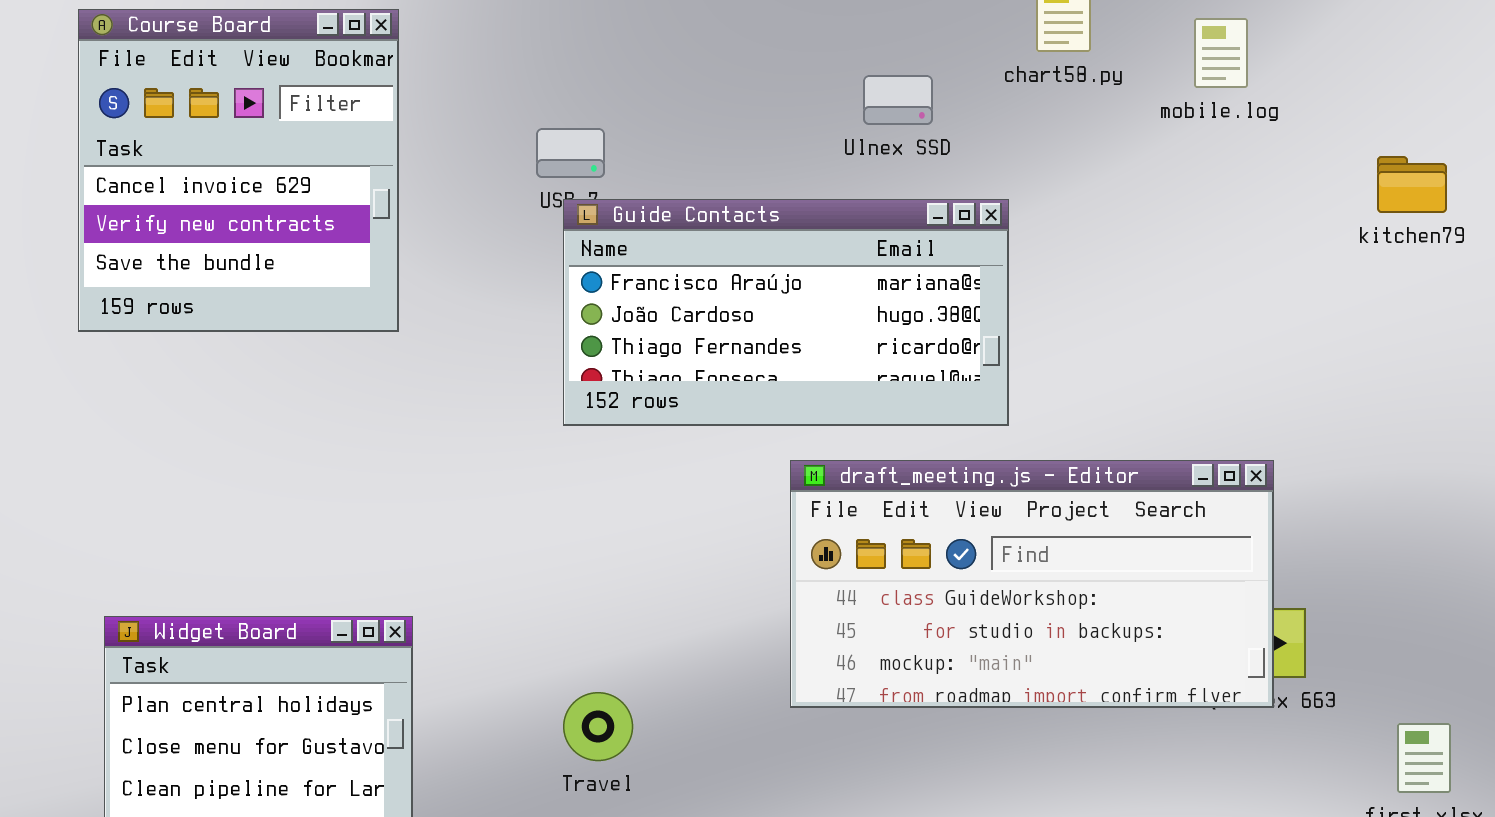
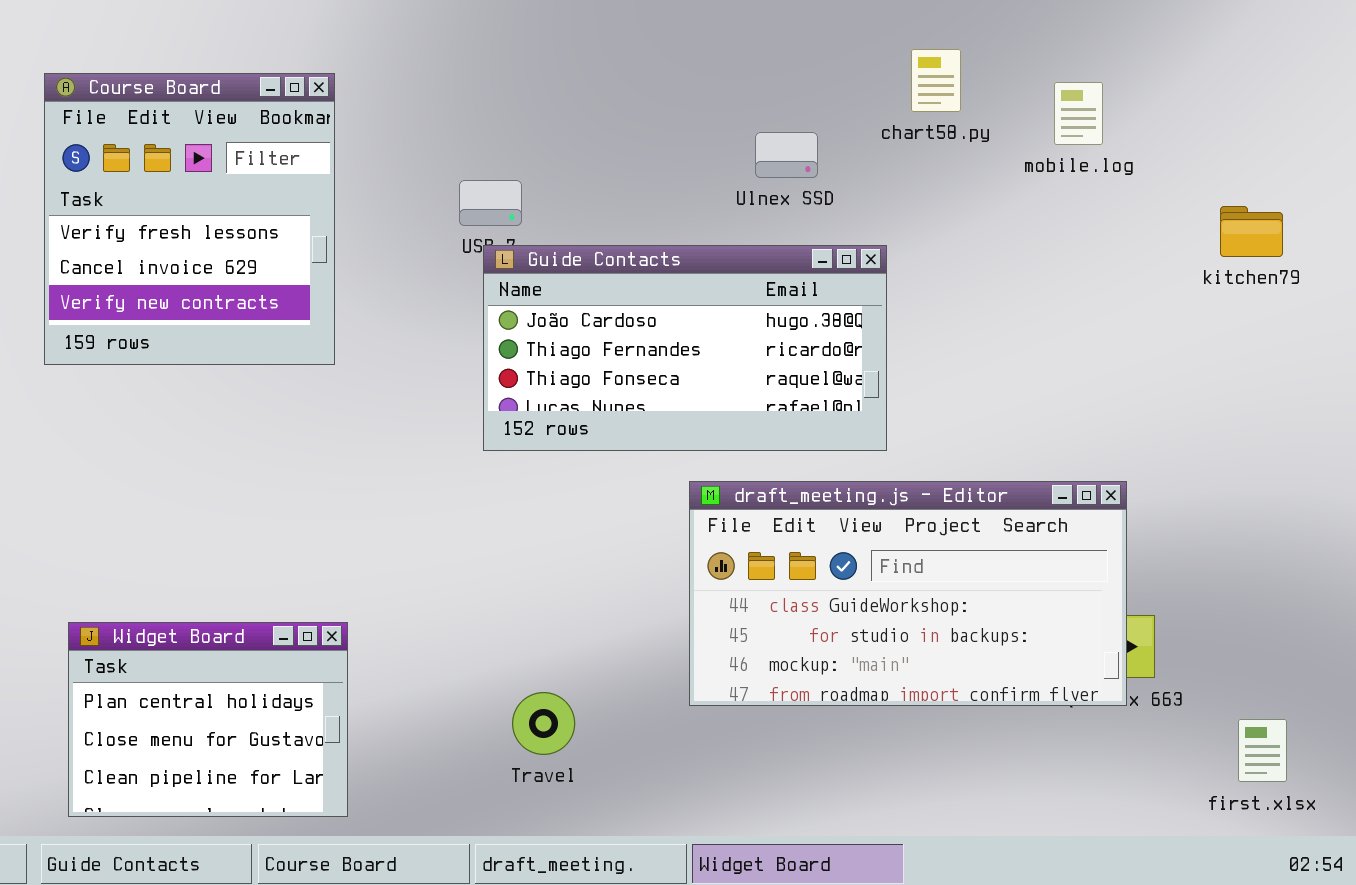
Course Board: [78,9,399,332] -> [44,73,335,365], scrolled up 1 row
Guide Contacts: [563,199,1009,426] -> [483,245,887,451], scrolled down 1 row
Travel: [563,692,633,761] -> [512,692,575,755], moved

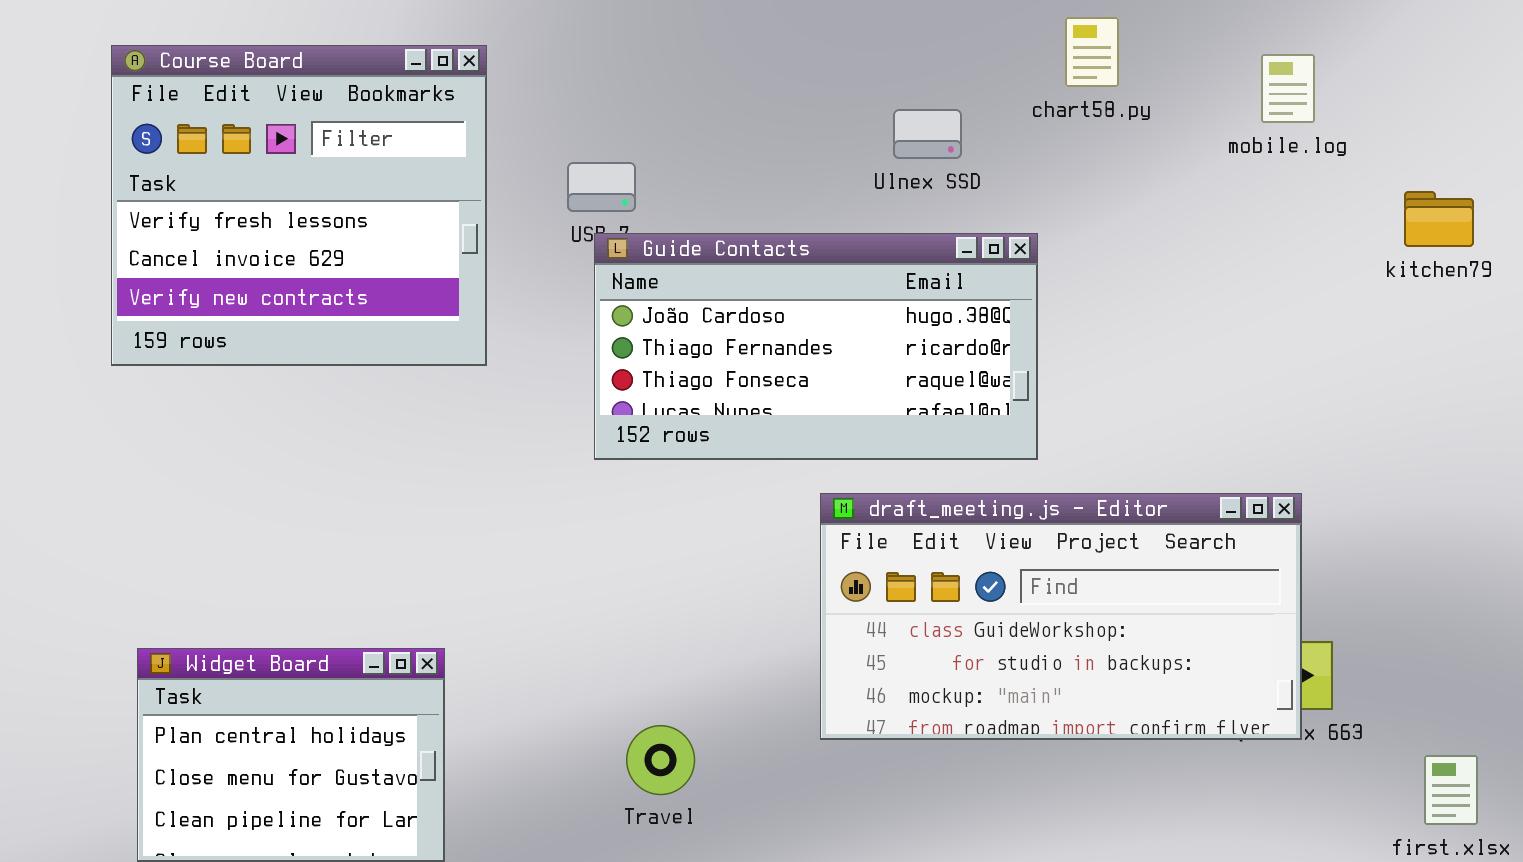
Course Board: [44,73,335,365] -> [111,45,487,366], resized
mobile.log: [1054,82,1103,145] -> [1261,54,1315,123], moved

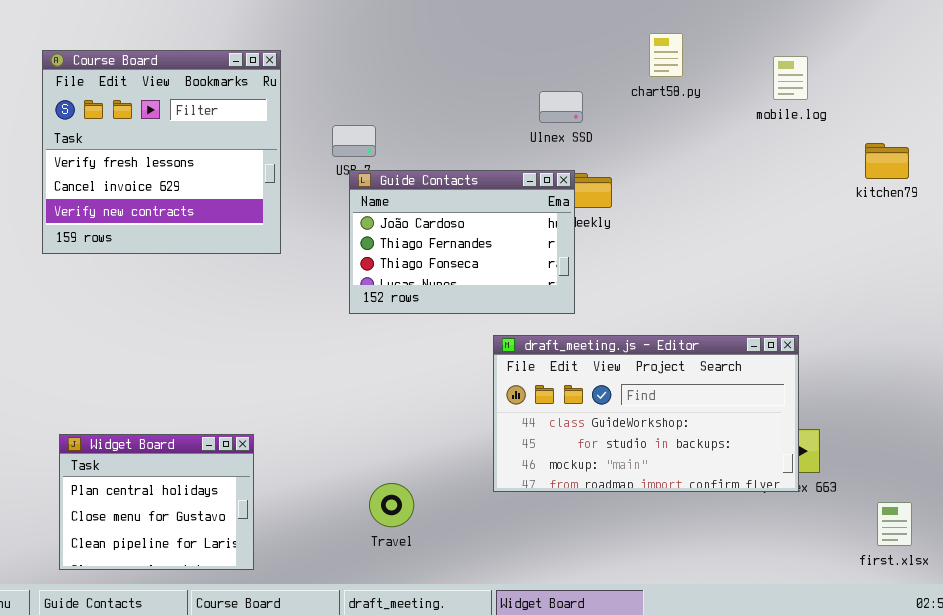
Guide Contacts: [594,233,1038,460] -> [349,170,575,314], resized

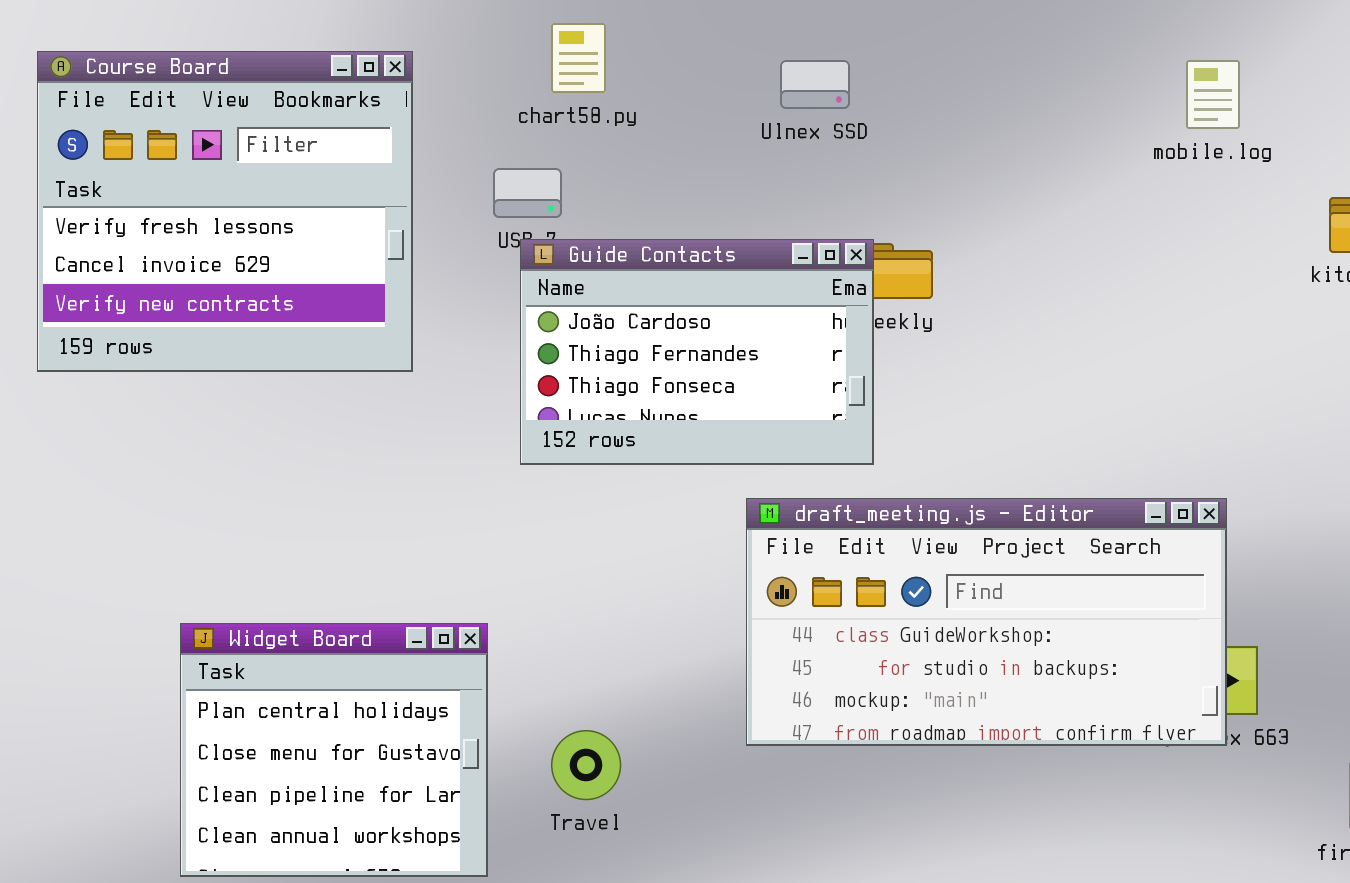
chart58.py: [649,33,683,77] -> [551,23,606,93], moved
Ulnex SSD: [539,91,583,123] -> [780,60,850,109], moved
Widget Board: [59,434,254,570] -> [180,623,488,877], moved, resized

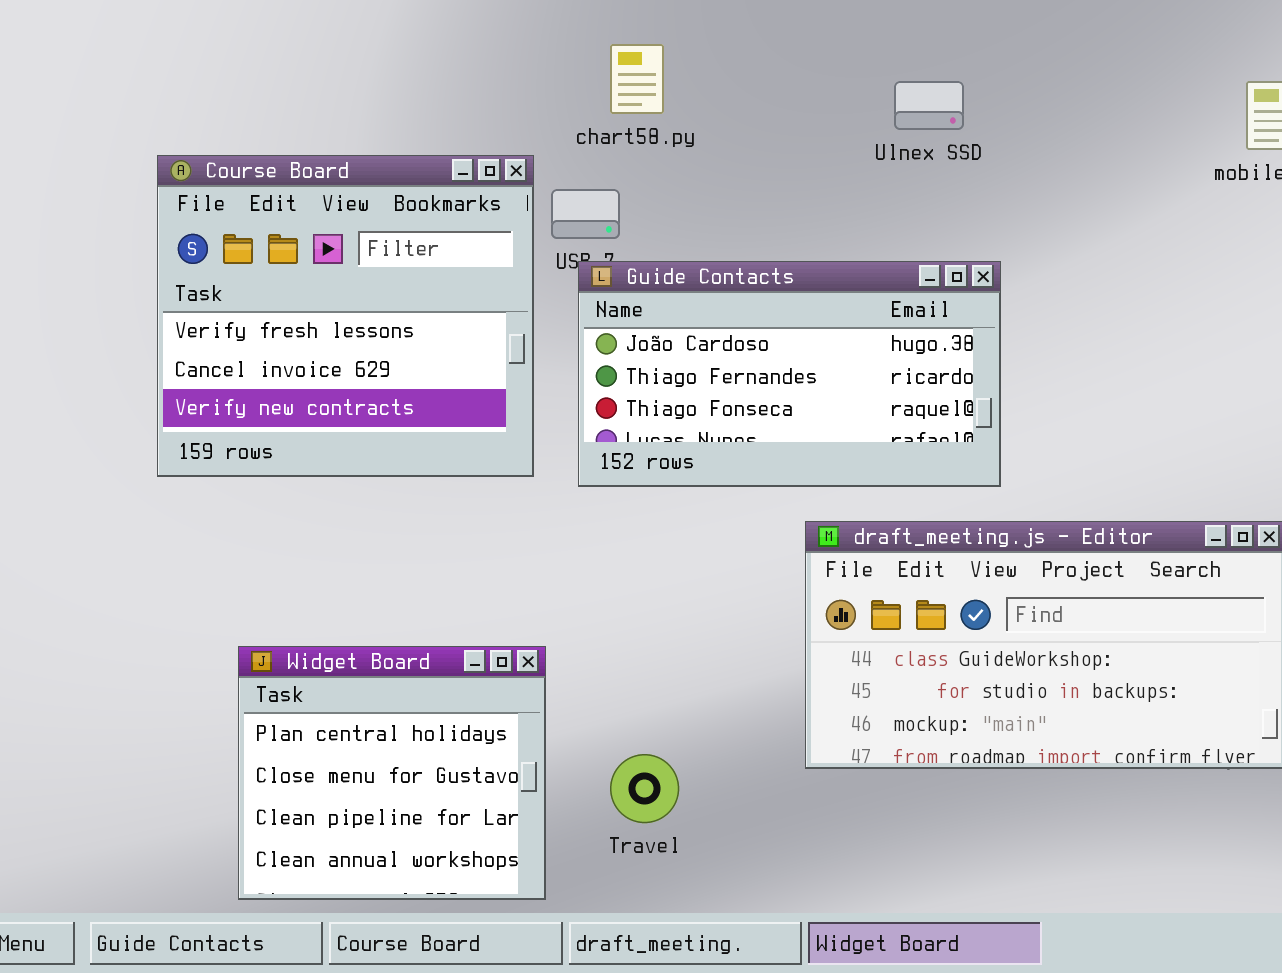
Course Board: [37,51,413,372] -> [157,155,534,477], moved
Ulnex SSD: [780,60,850,109] -> [894,81,964,130], moved
Guide Contacts: [520,239,874,465] -> [578,261,1001,487], resized

